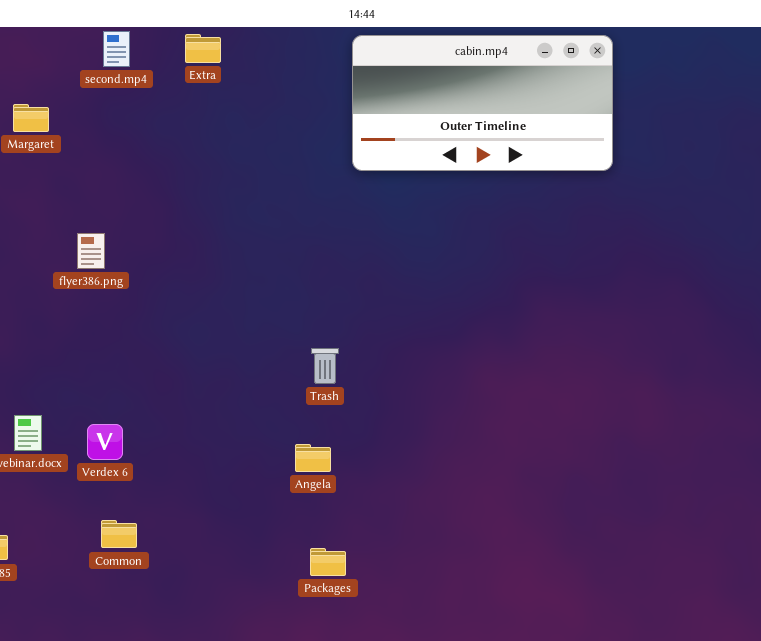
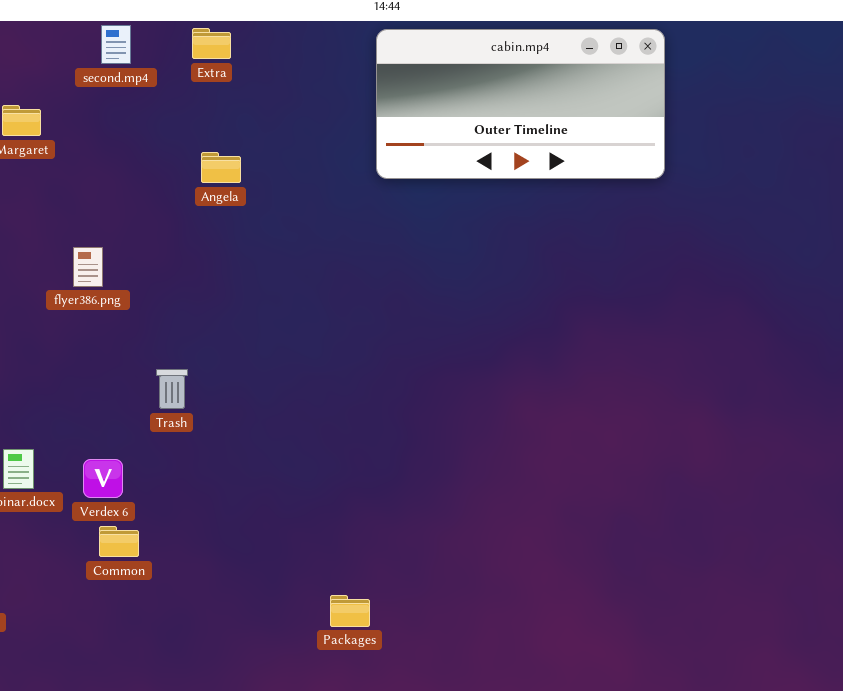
Trash: [311,348,339,384] -> [156,369,188,409], moved
Angela: [295,444,331,472] -> [201,152,241,183], moved
Common: [101,520,137,548] -> [99,526,139,557], moved

